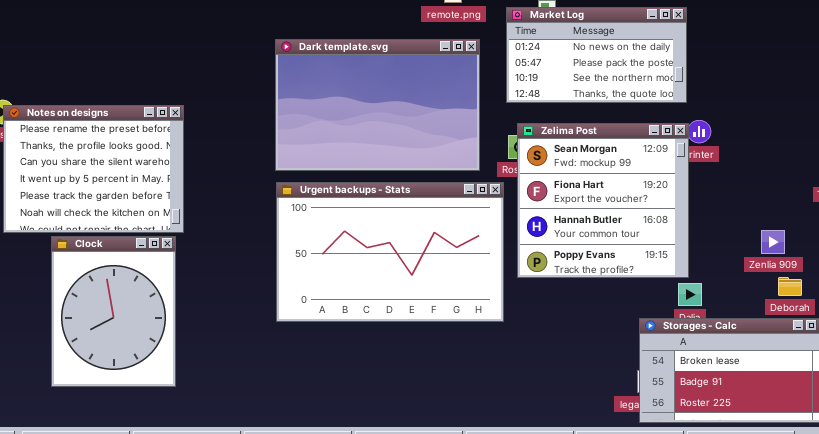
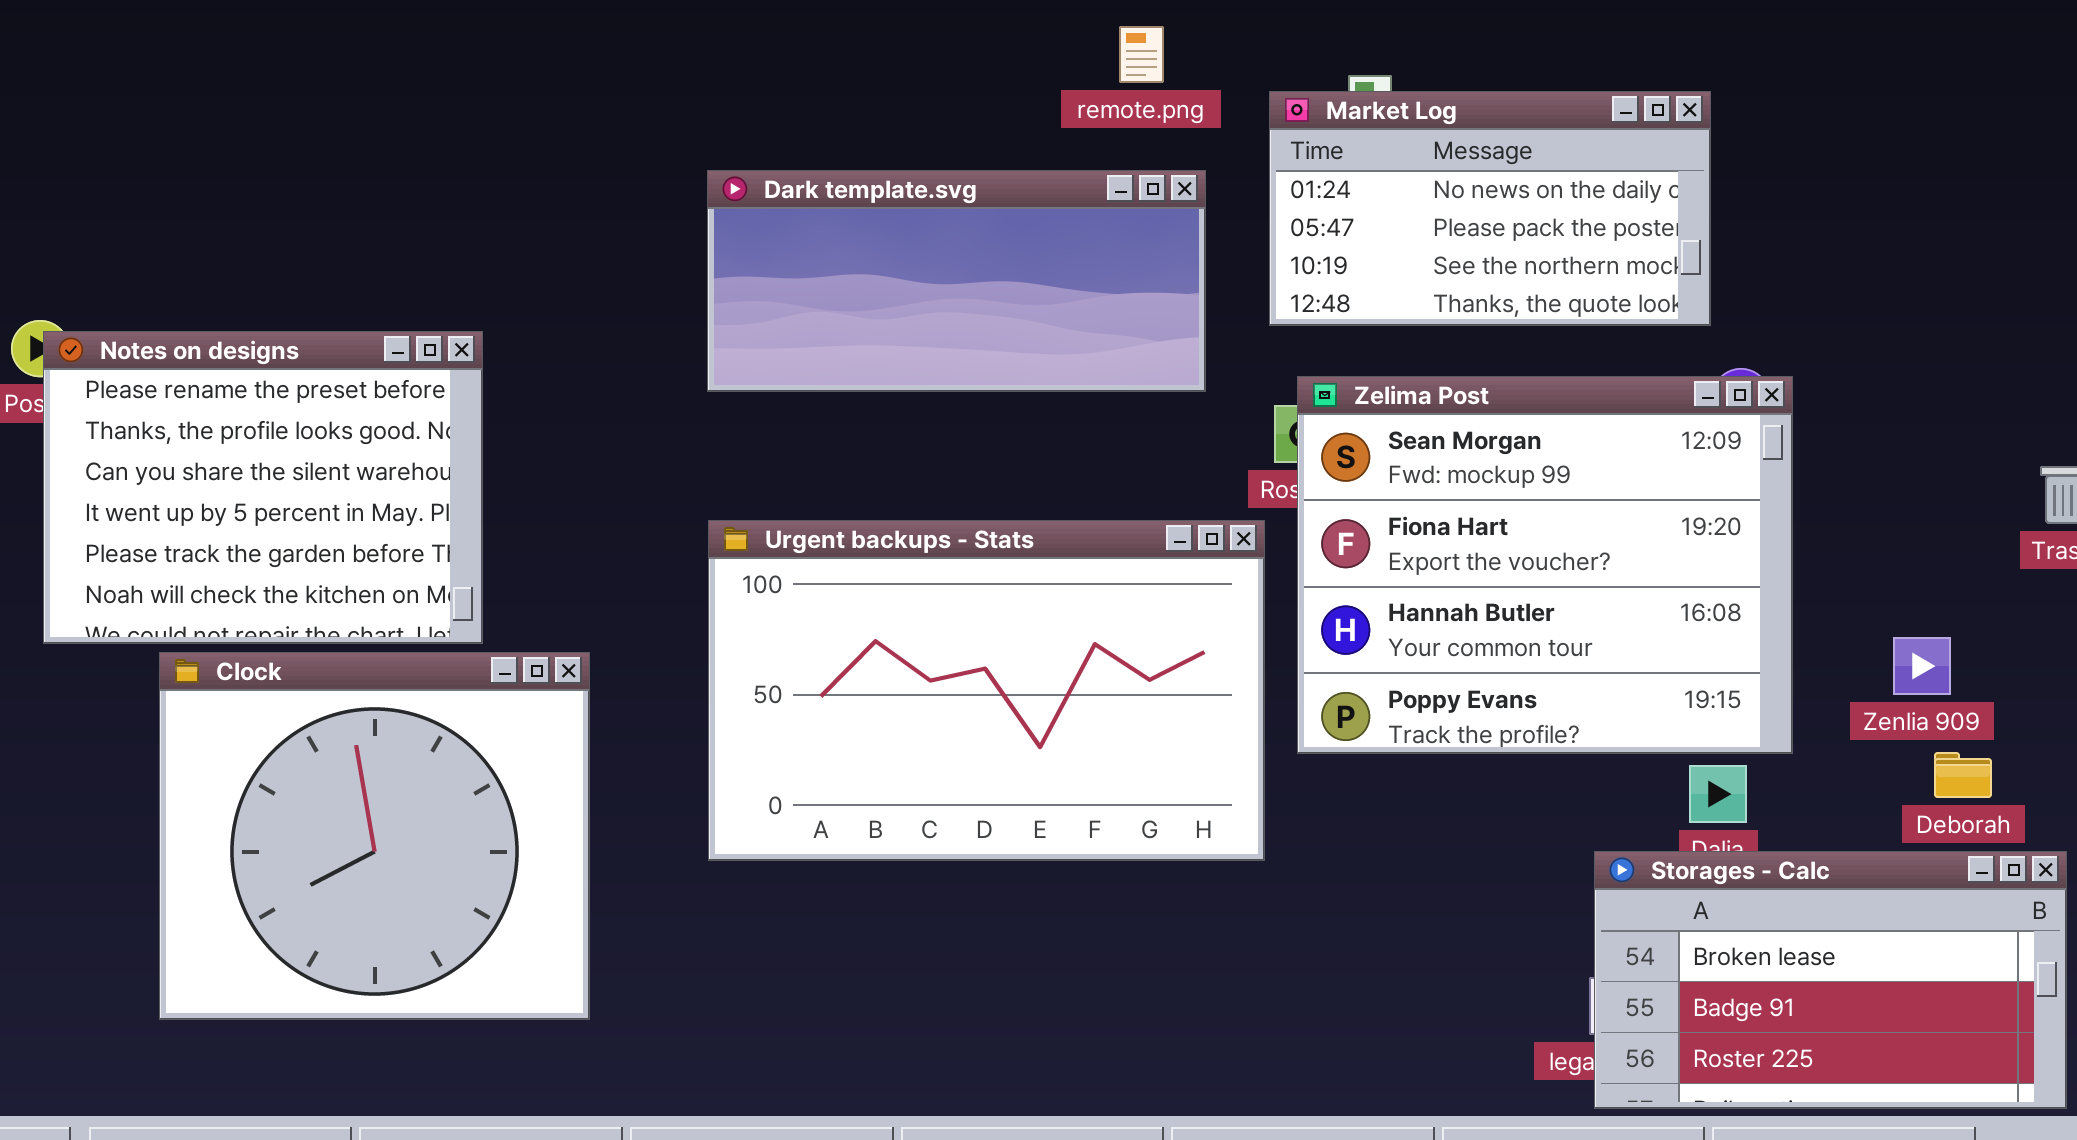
Dark template.svg: [275,39,480,171] -> [707,170,1206,392], resized
Zelima Post: [517,123,689,278] -> [1297,376,1793,754], resized
Clock: [51,236,176,387] -> [159,652,590,1020], resized

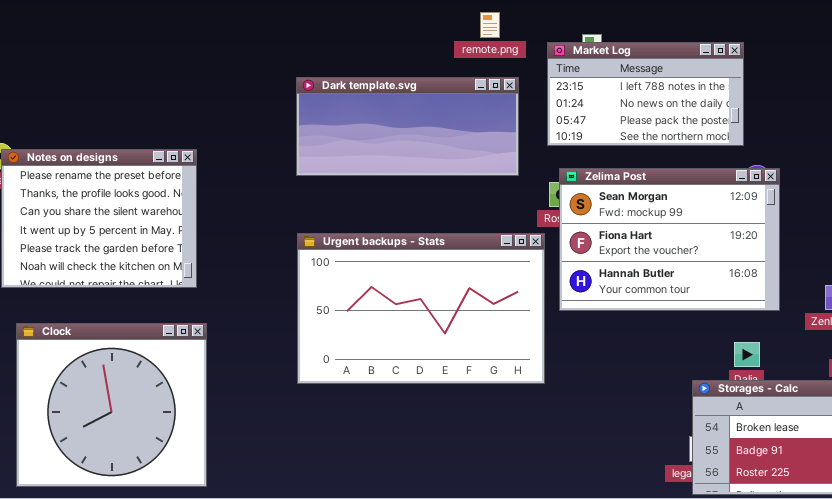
Market Log: [1269,91,1711,326] -> [547,42,744,146], scrolled up 1 row
Zelima Post: [1297,376,1793,754] -> [559,168,780,311], resized
Clock: [159,652,590,1020] -> [16,323,207,487], moved

